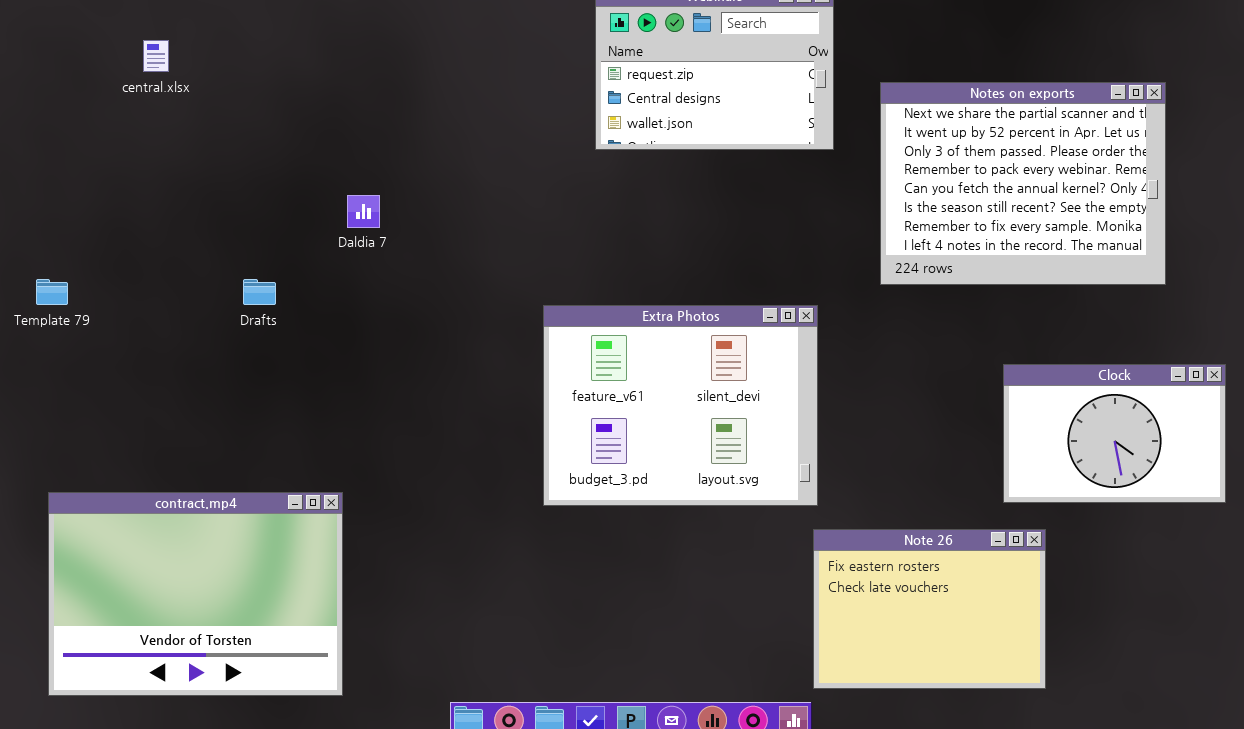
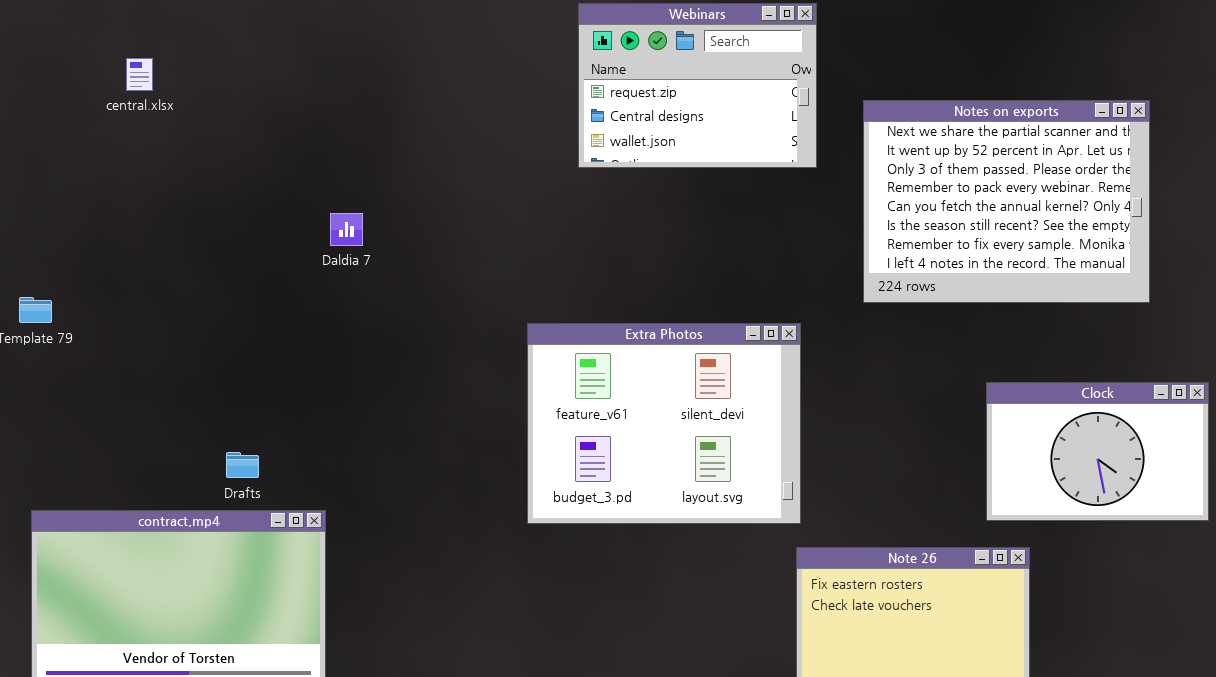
Drafts: [243,279,276,305] -> [226,452,259,478], moved

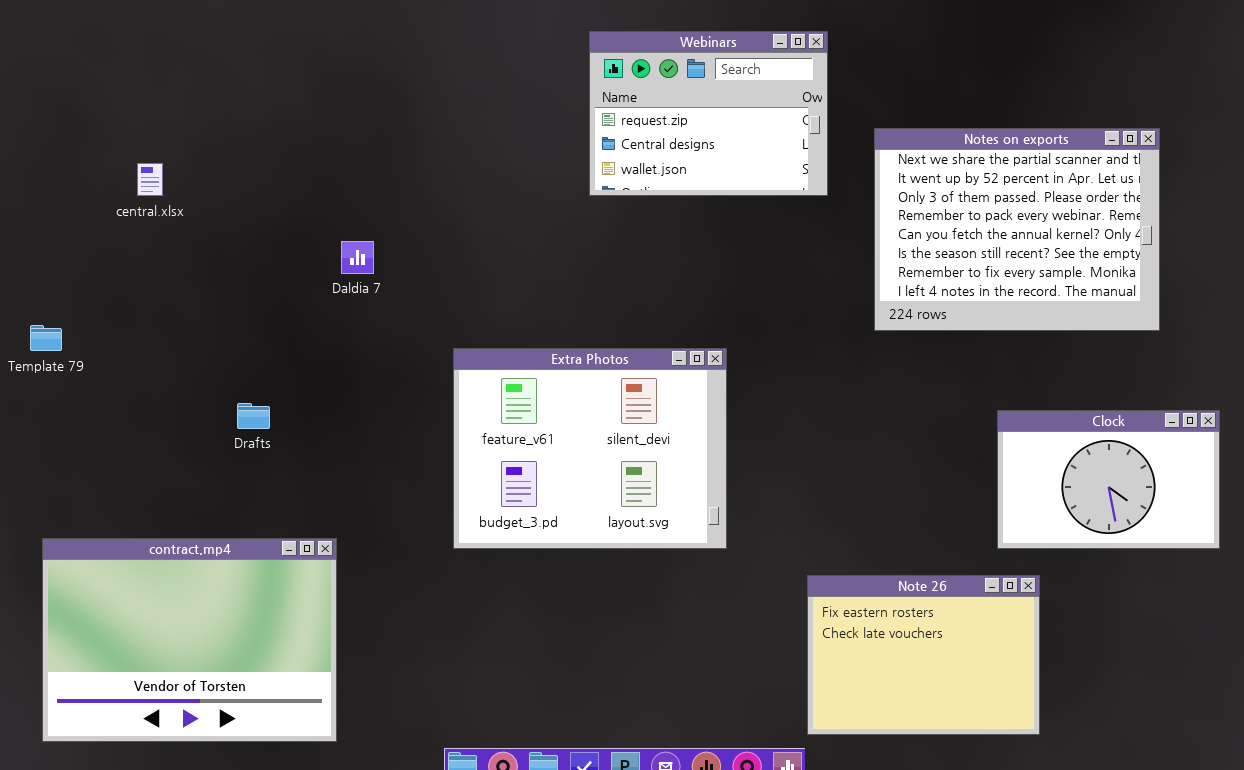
central.xlsx: [126,58,153,91] -> [137,163,163,196], moved
Extra Photos: [527,323,801,524] -> [453,348,727,549], moved
Drafts: [226,452,259,478] -> [237,403,270,429], moved

